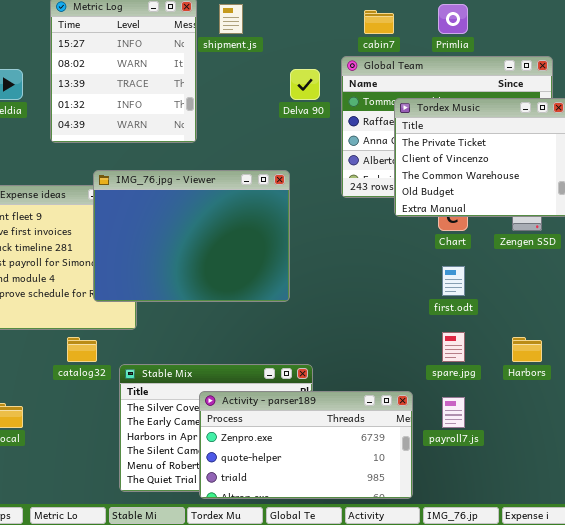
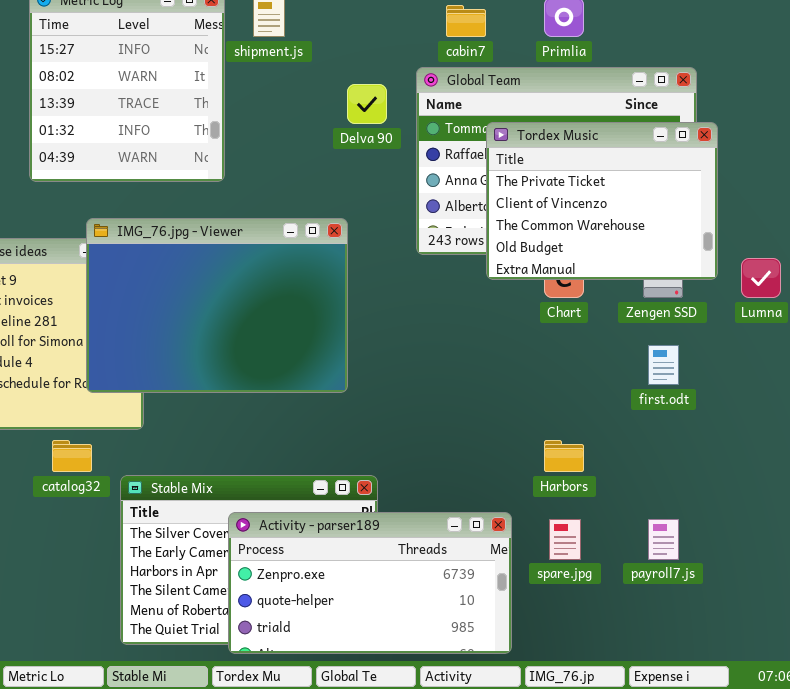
first.odt: [442,266,465,296] -> [648,345,679,385], moved
spare.jpg: [442,332,465,362] -> [549,519,581,560], moved
Harbors: [512,337,542,362] -> [544,440,584,472], moved
payroll7.js: [442,397,465,428] -> [648,519,679,560], moved

